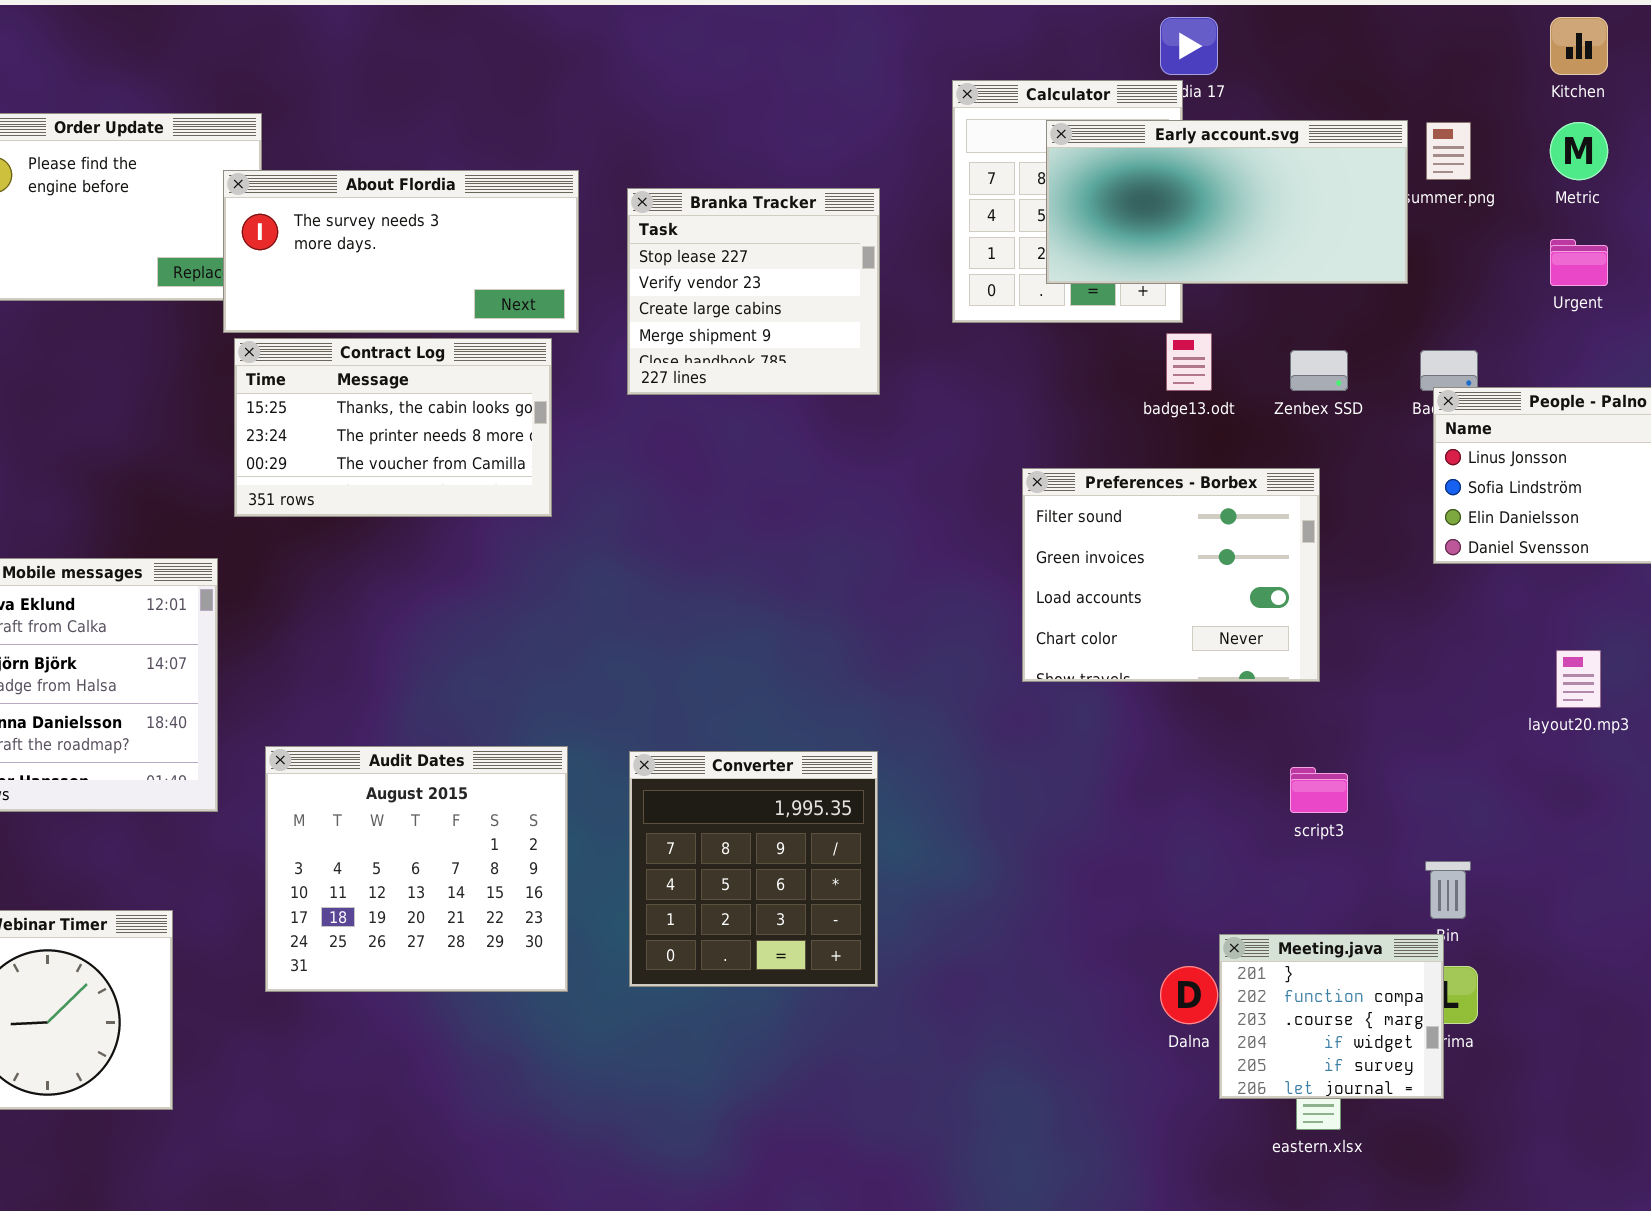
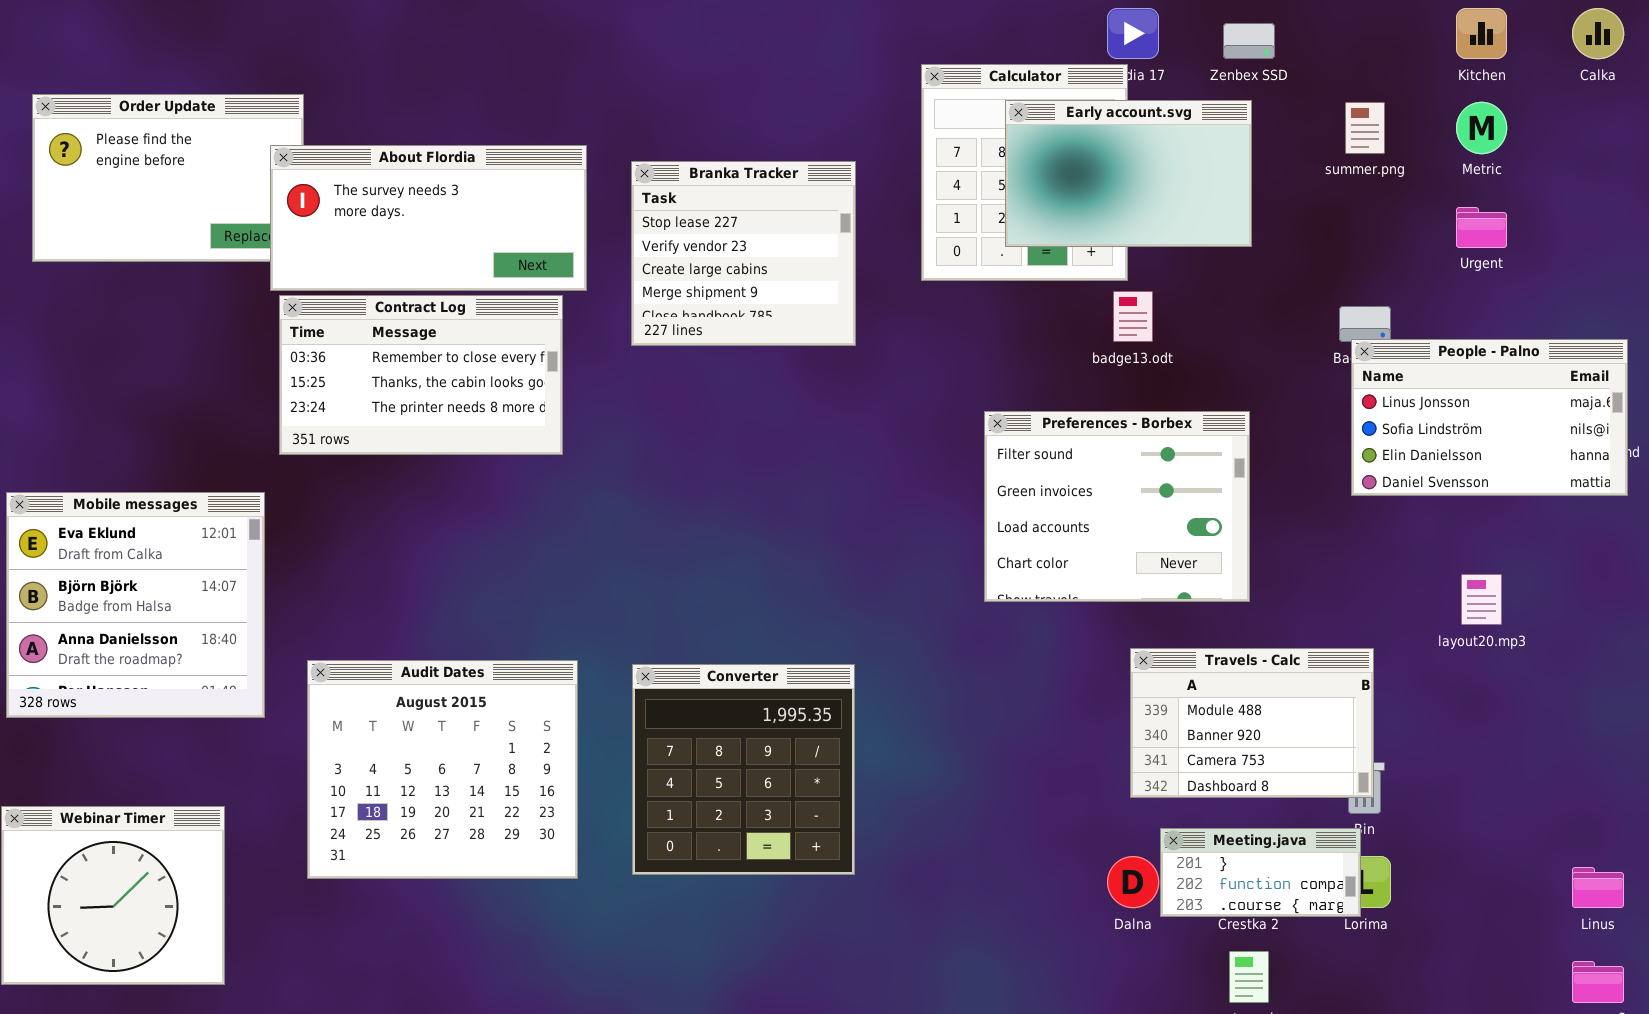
Early account.svg: [1046,120,1408,284] -> [1005,100,1252,247], resized
Contract Log: [234,338,552,517] -> [279,295,563,455], scrolled up 1 row
Zenbex SSD: [1290,350,1348,391] -> [1223,23,1275,59], moved
Travels - Calc: none -> [1130,648,1374,798], opened
Meeting.java: [1219,934,1444,1099] -> [1160,828,1361,917], resized

